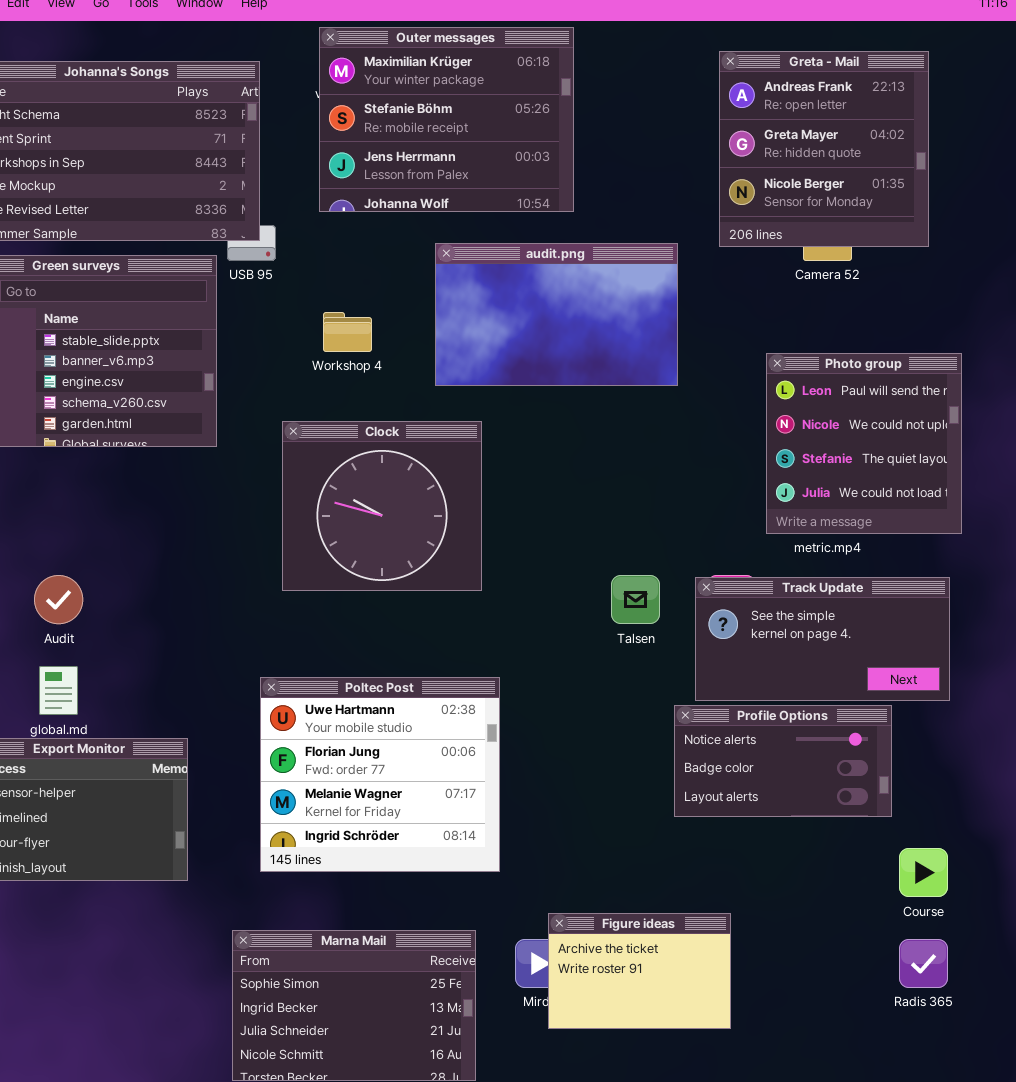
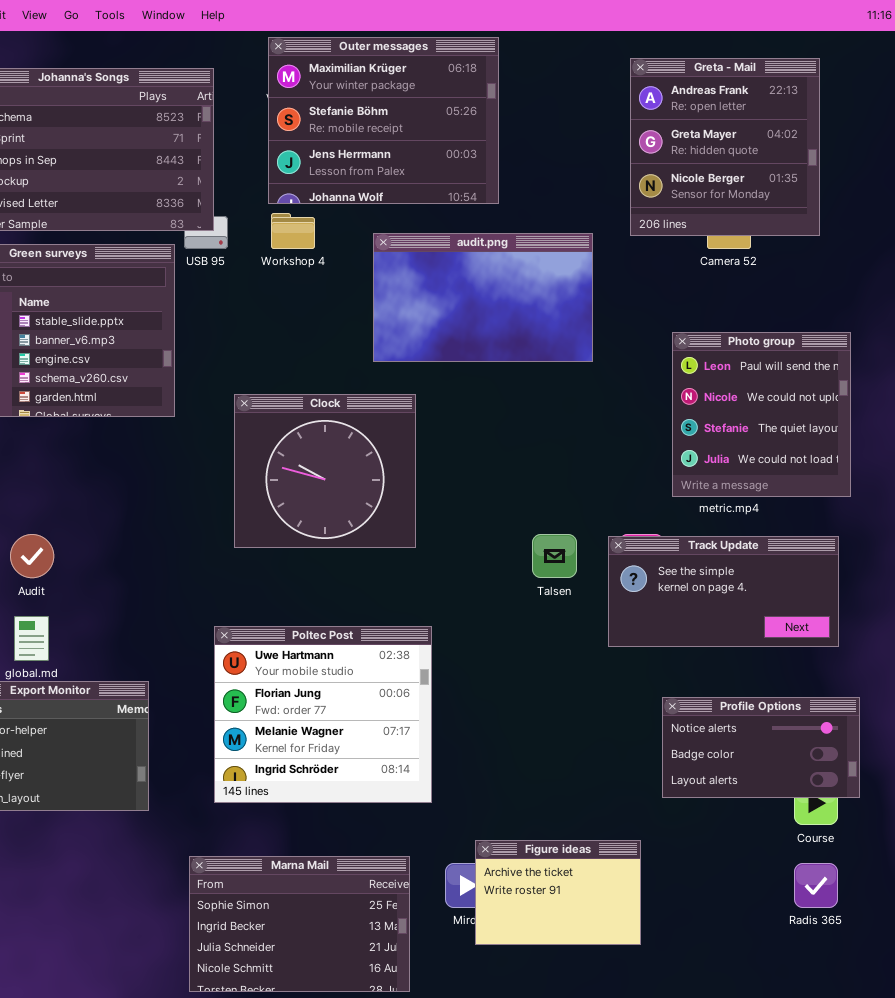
Workshop 4: [323,312,372,352] -> [271,213,315,249], moved
Profile Options: [674,705,892,817] -> [662,697,860,798], moved

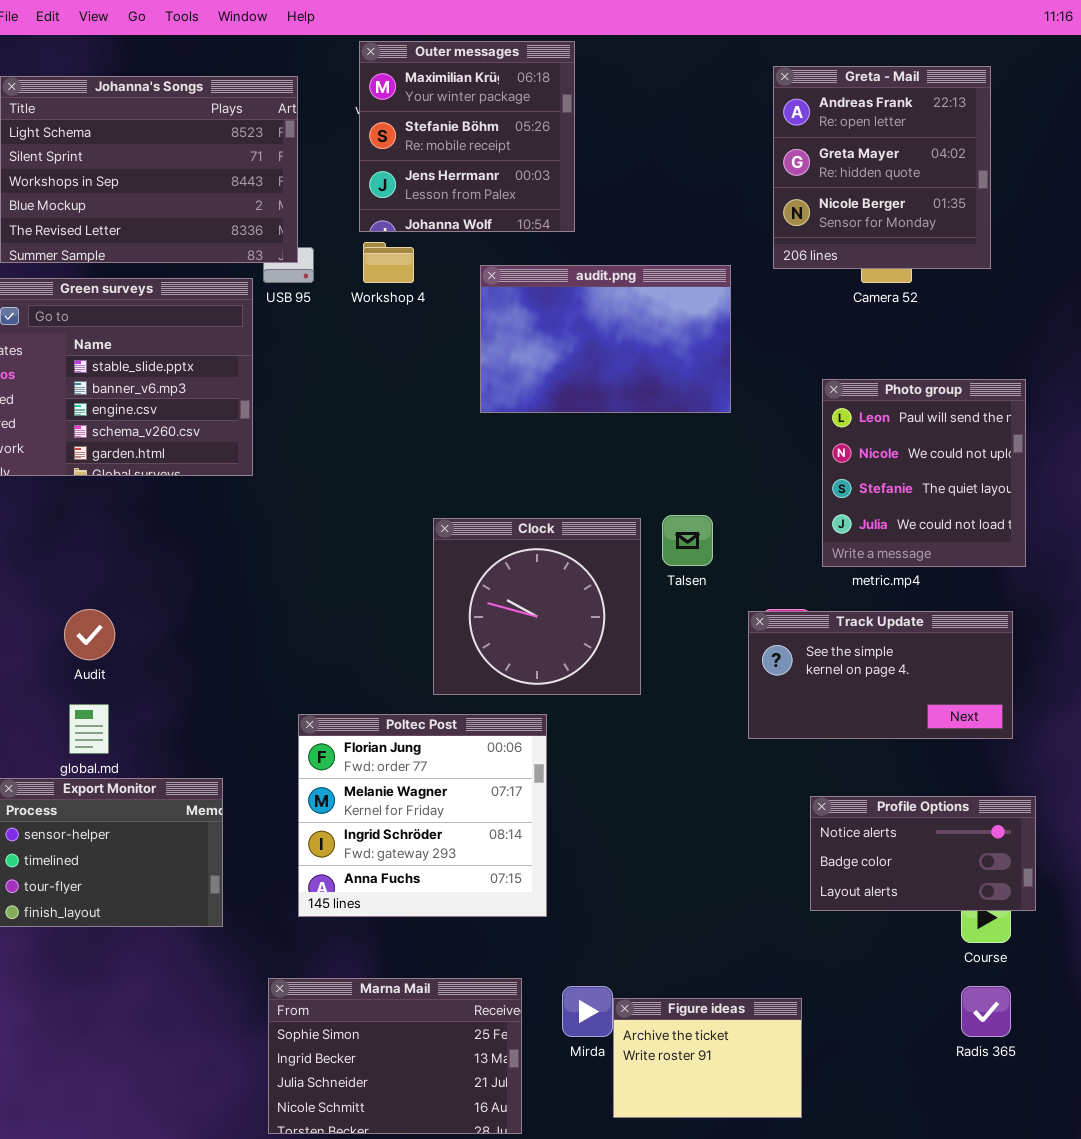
Outer messages: [268,37,499,204] -> [359,41,575,232], resized
Clock: [234,394,416,548] -> [433,518,641,695], moved
Talsen: [532,534,577,578] -> [662,515,713,566], moved
Poltec Post: [214,626,432,803] -> [298,714,547,917], scrolled down 1 row
Figure ideas: [475,840,641,945] -> [613,998,802,1118], moved

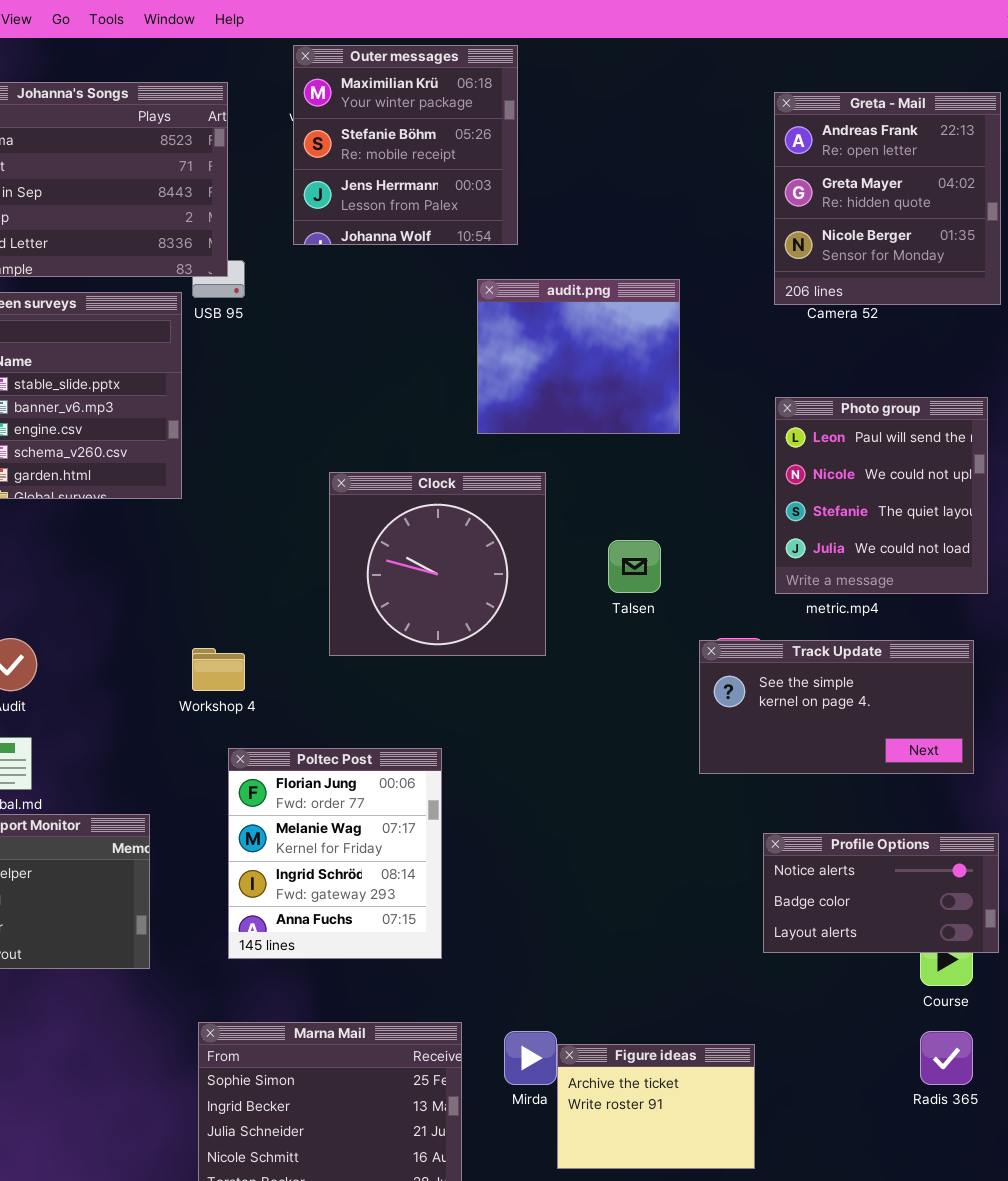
Greta - Mail: [773,66,991,269] -> [774,92,1001,305], moved
Workshop 4: [363,242,414,283] -> [192,648,245,691], moved
audit.png: [480,265,731,413] -> [477,279,680,434], resized
Clock: [433,518,641,695] -> [329,472,546,656], moved
Poltec Post: [298,714,547,917] -> [228,748,442,959], resized

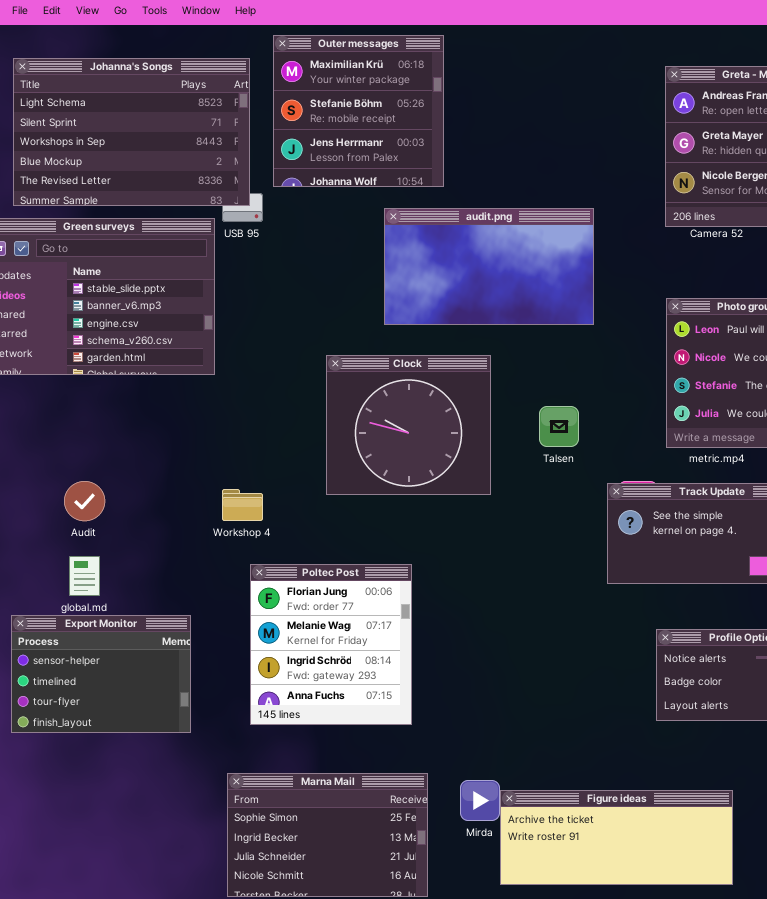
Outer messages: [293,45,518,245] -> [273,35,444,187], moved
audit.png: [477,279,680,434] -> [384,208,594,325], resized
Figure ideas: [557,1044,755,1169] -> [500,790,733,885], resized

